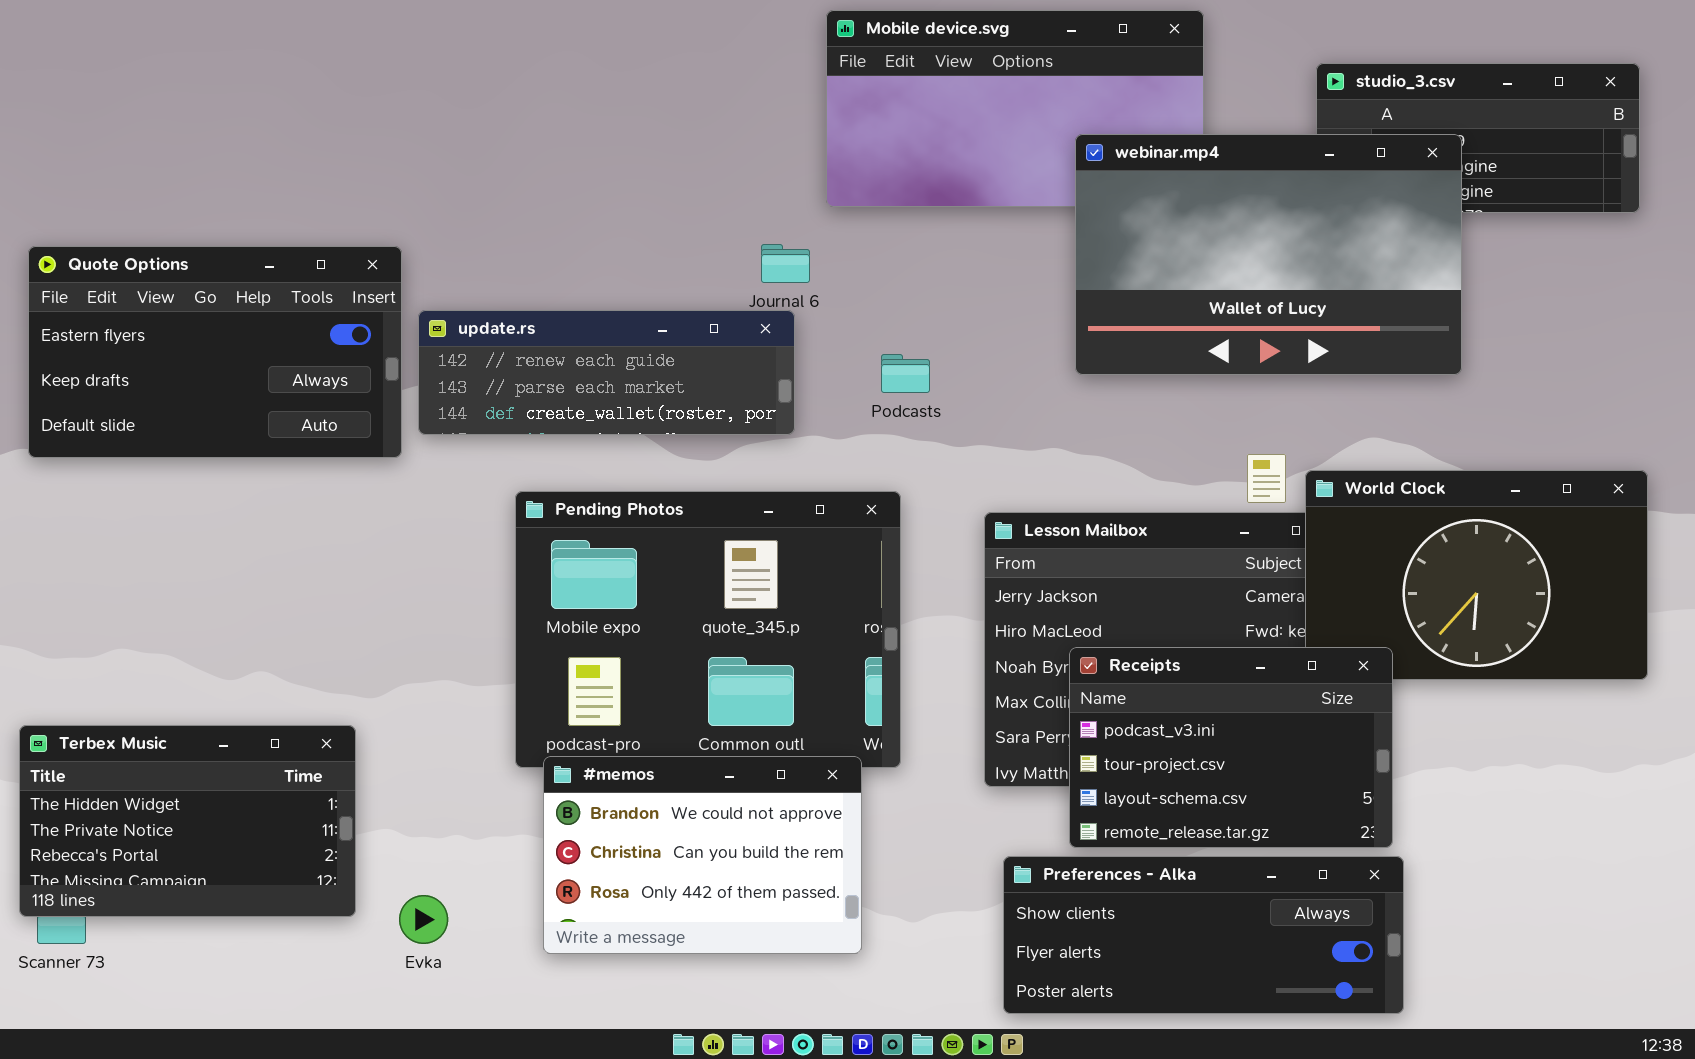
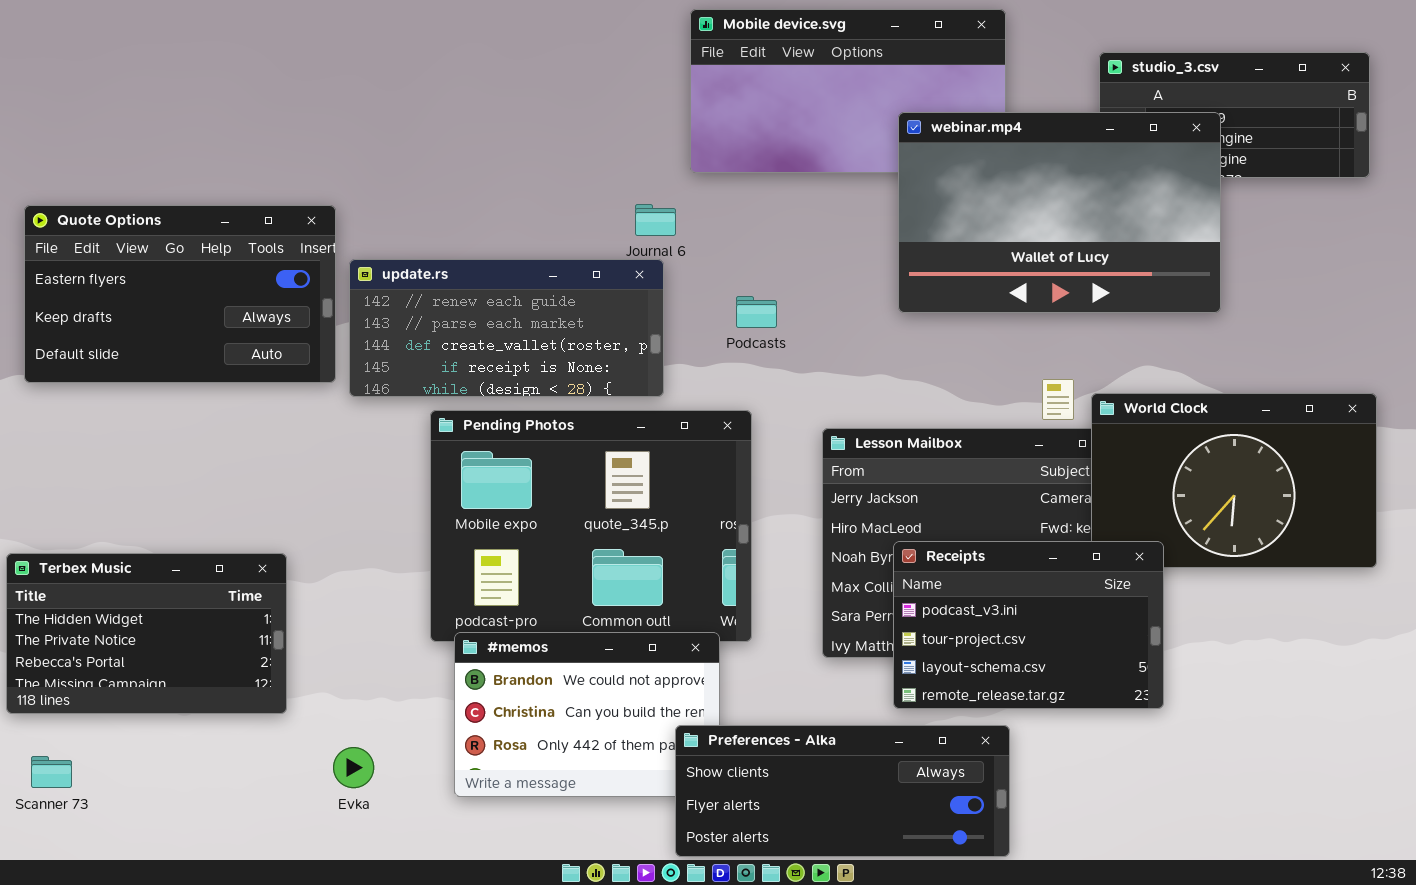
update.rs: [418,310,795,435] -> [349,259,664,397], resized
Terbex Music: [19,725,356,917] -> [6,553,287,714], moved
Preferences - Alka: [1003,856,1404,1014] -> [675,725,1010,857], moved

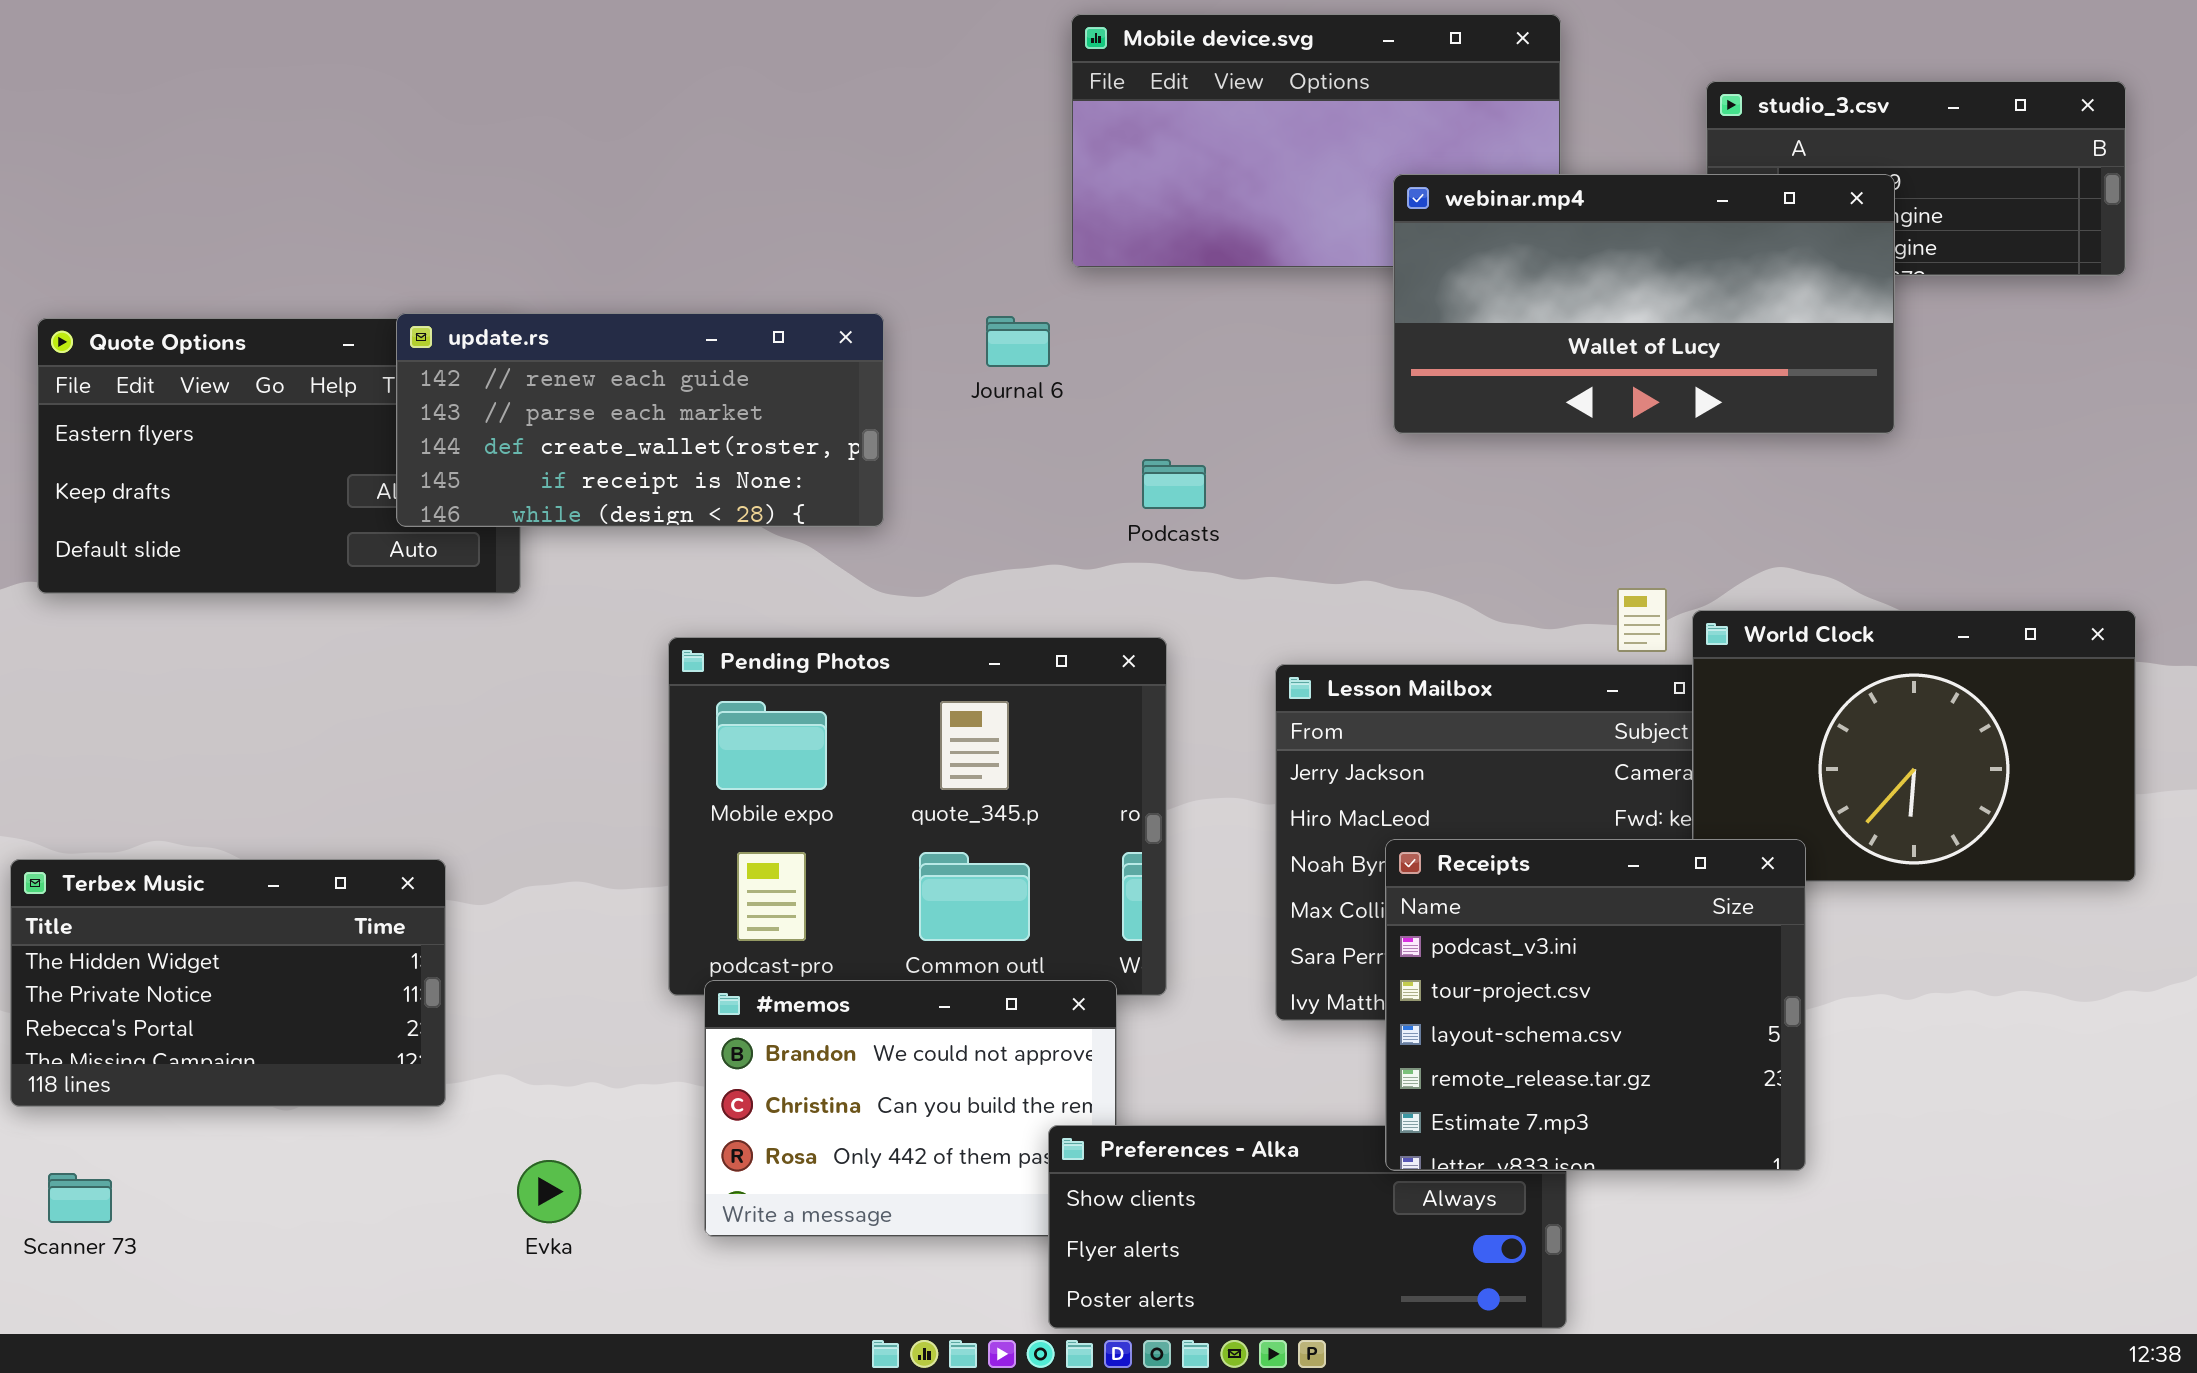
webinar.mp4: [898,112,1221,313] -> [1393,174,1895,434], resized
update.rs: [349,259,664,397] -> [396,313,884,527], moved
Receipts: [893,541,1164,709] -> [1385,839,1806,1171], resized

